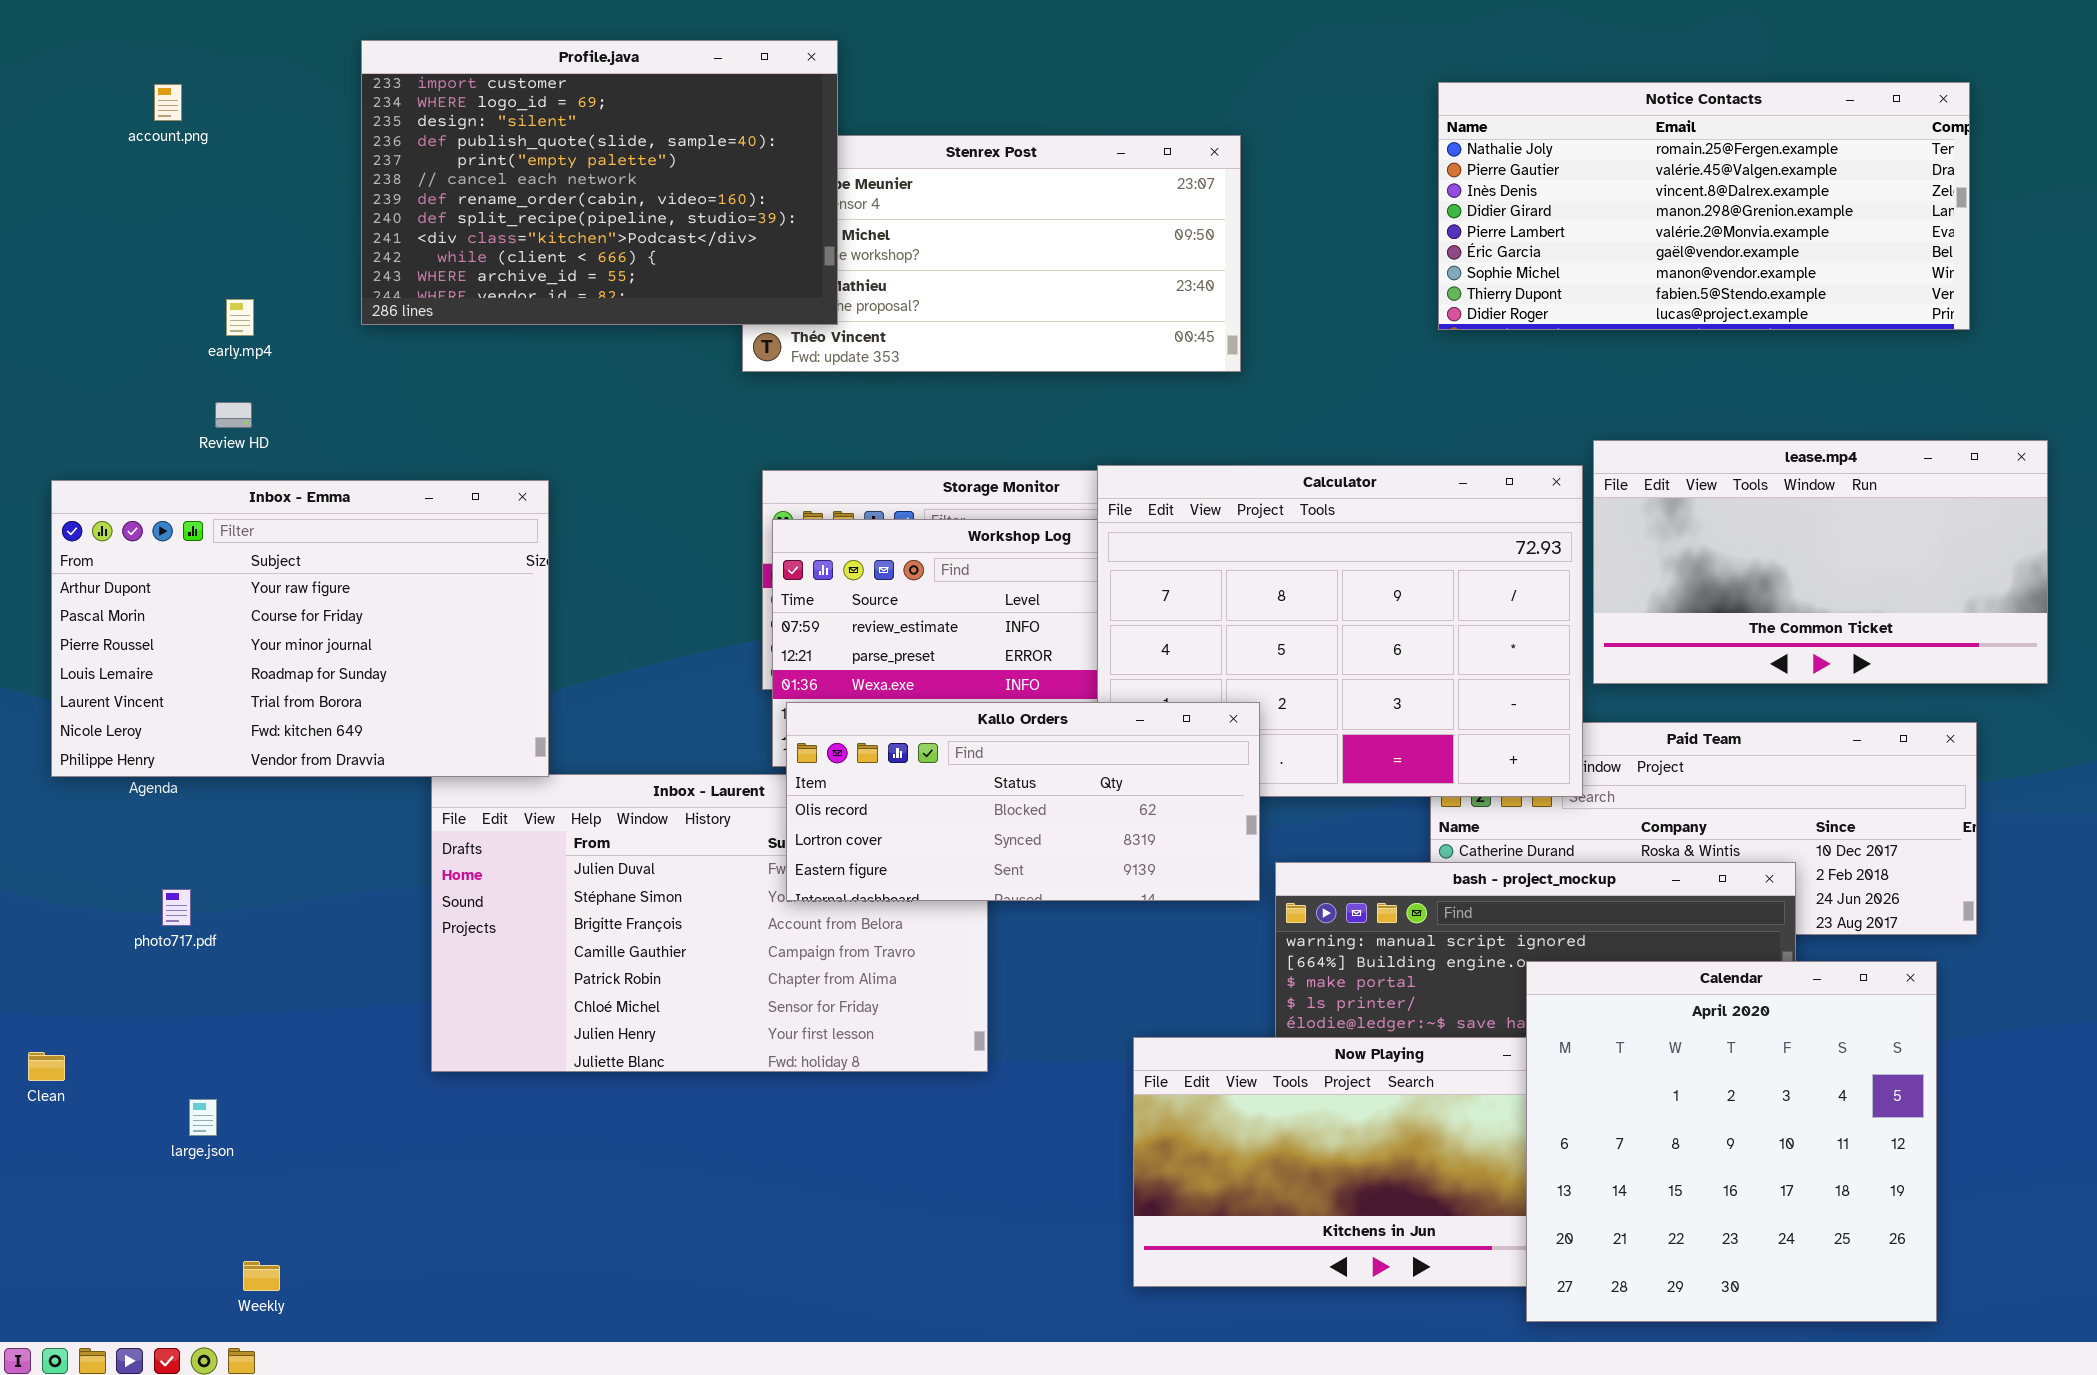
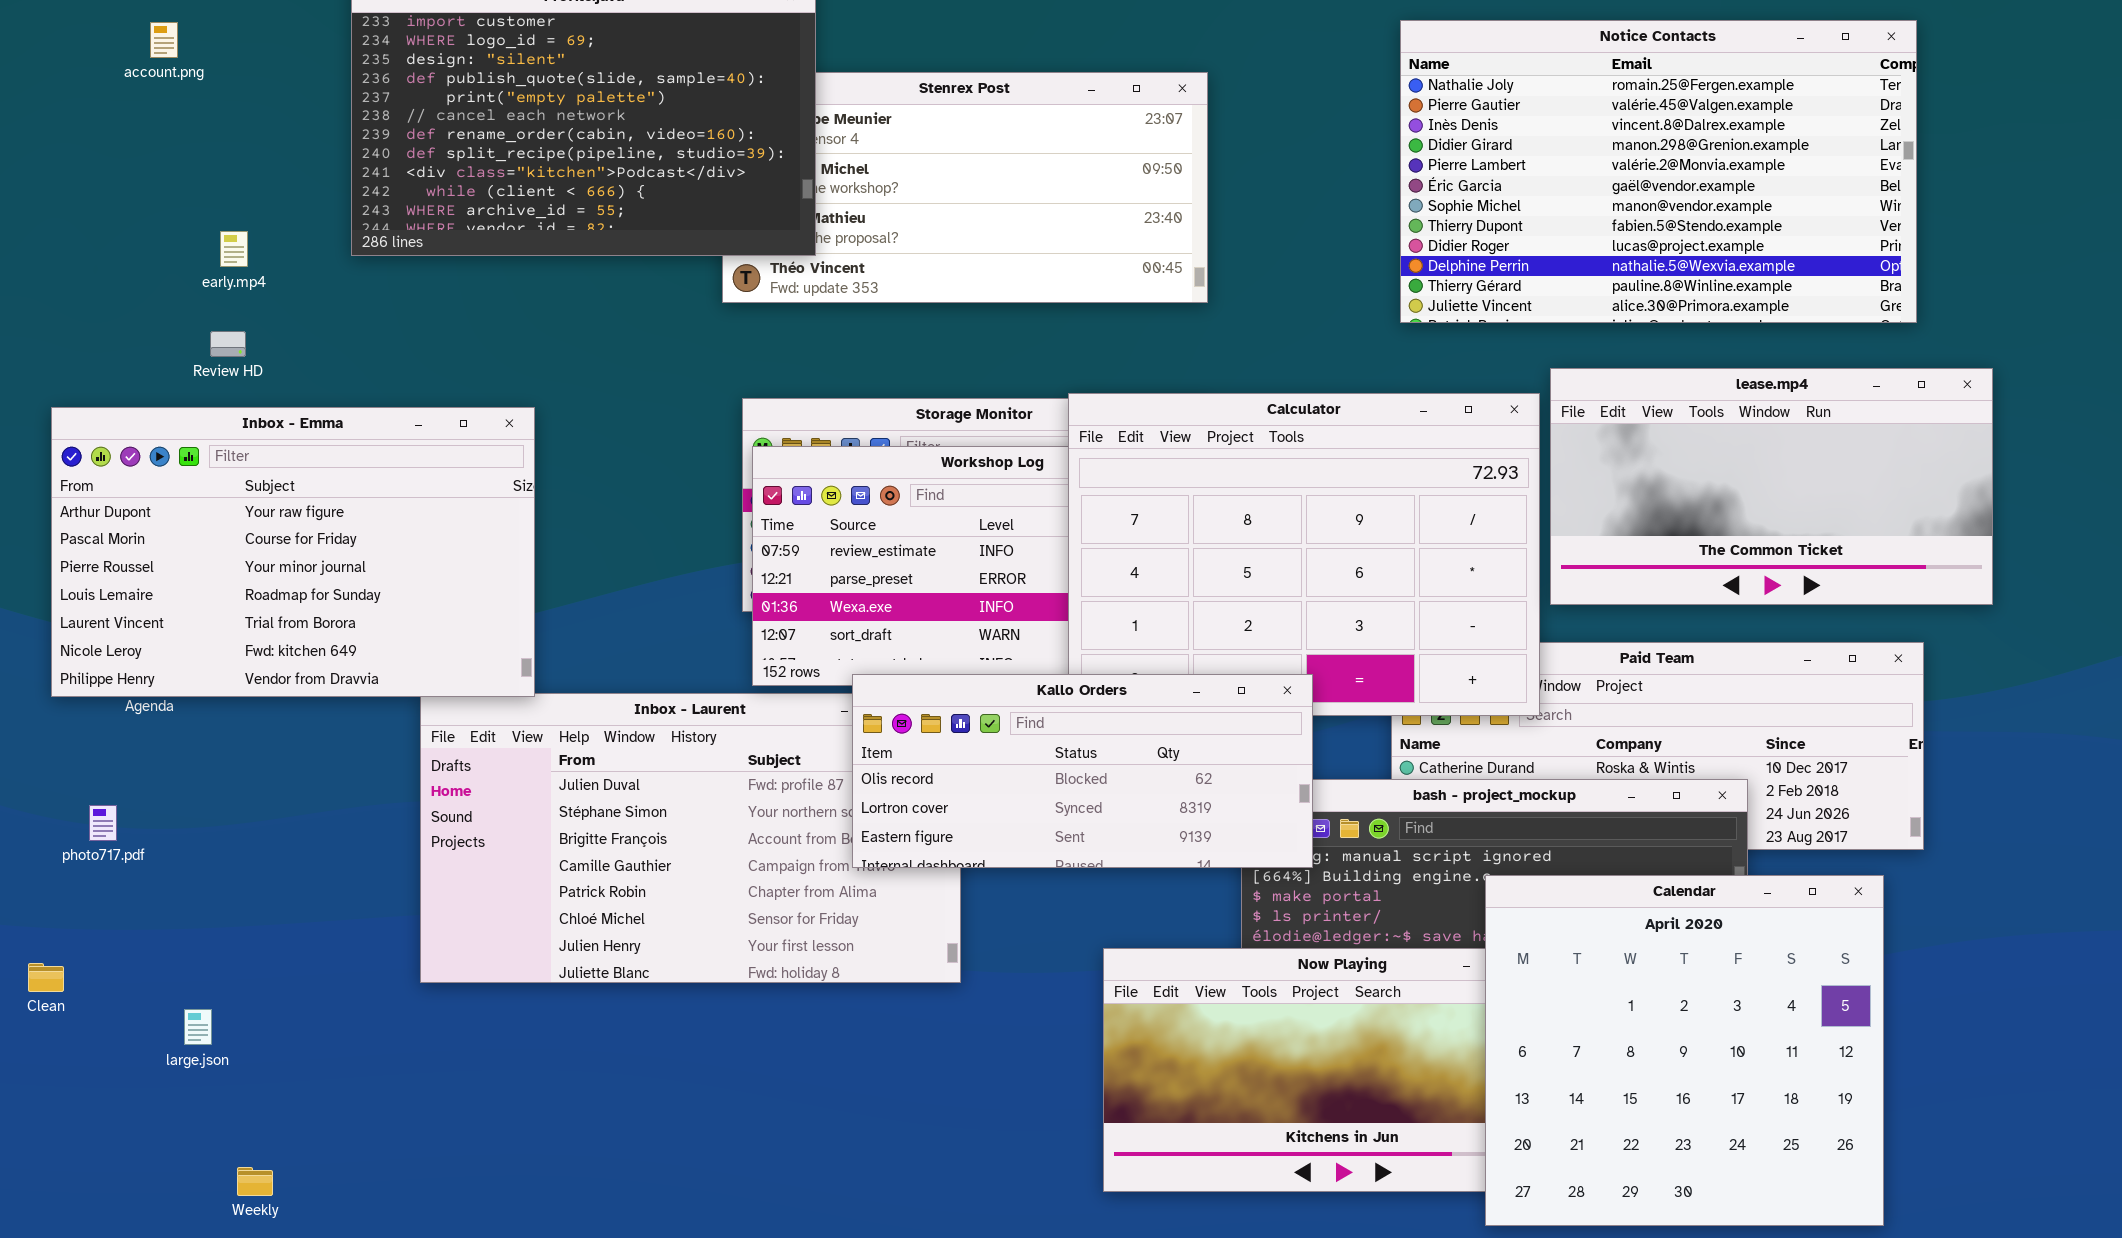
Notice Contacts: [1438,82,1970,330] -> [1400,20,1917,323], resized
Kallo Orders: [786,702,1260,901] -> [852,674,1313,868], moved
photo717.pdf: [162,889,191,926] -> [89,805,117,841], moved

